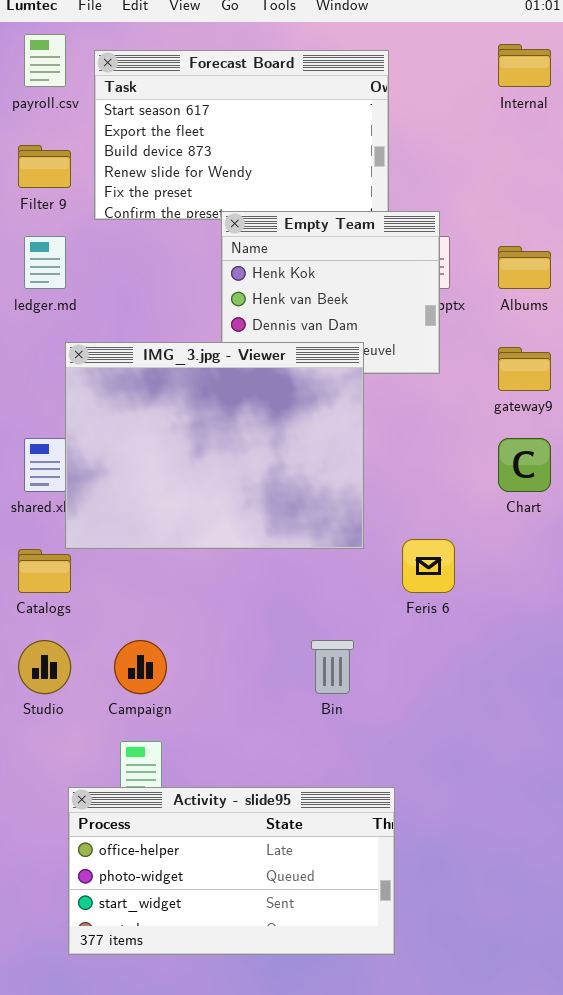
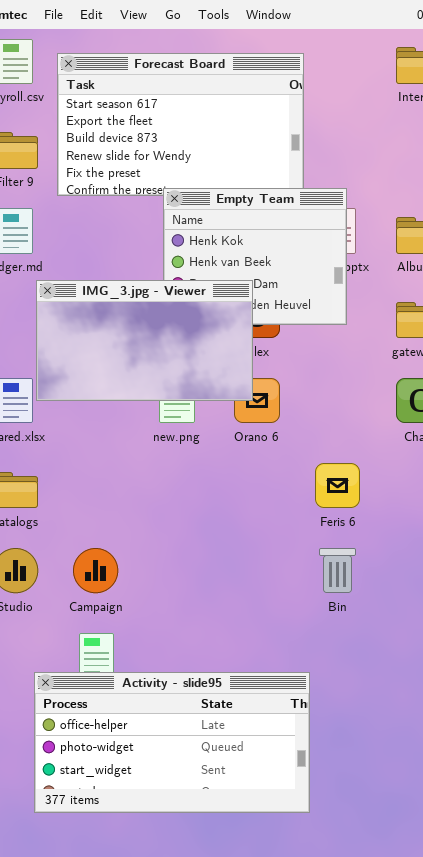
IMG_3.jpg - Viewer: [65,342,364,549] -> [36,280,253,401], moved, resized
Bin: [311,640,354,694] -> [319,548,356,593], moved

